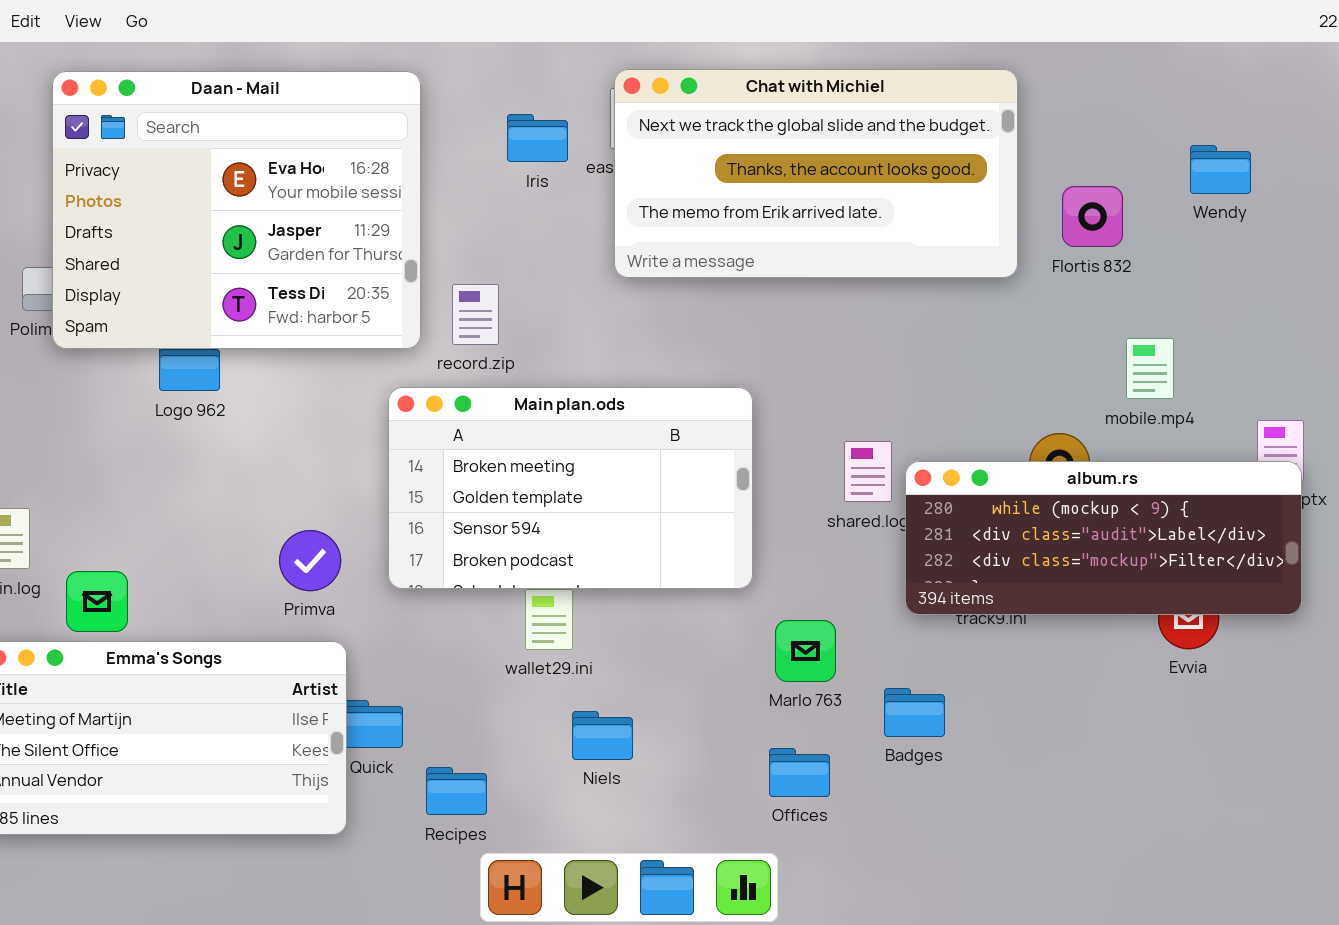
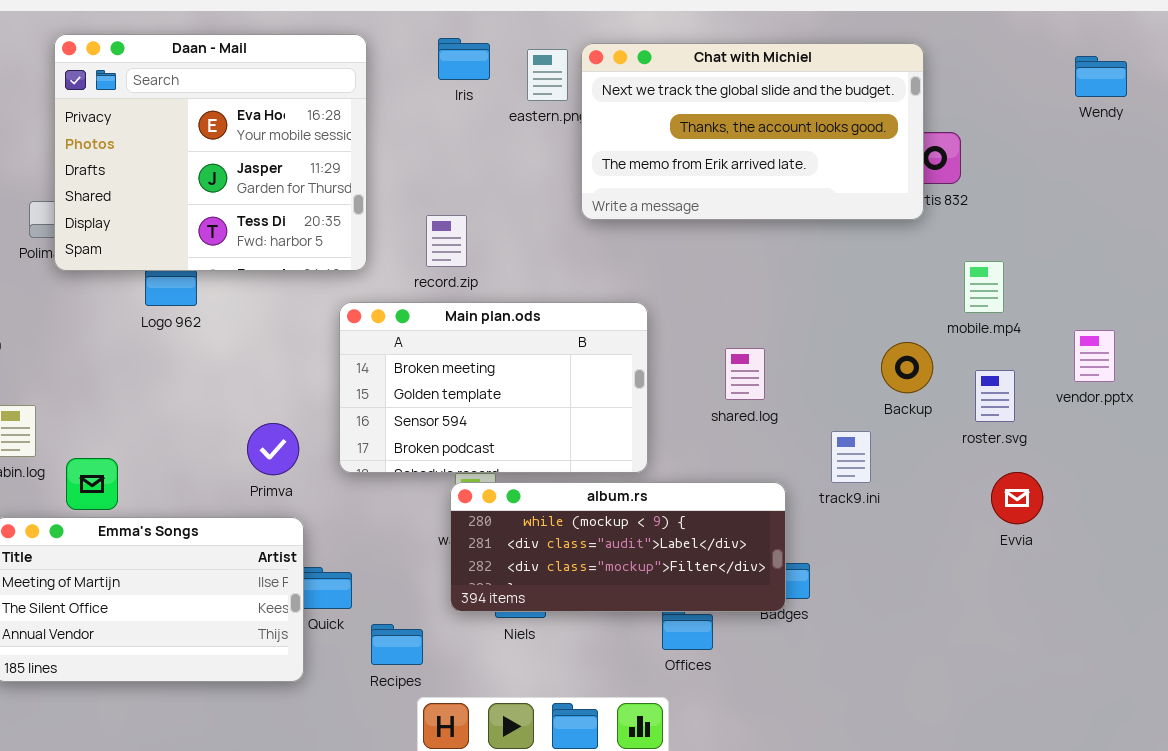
Chat with Michiel: [614,69,1018,278] -> [581,43,924,220], moved
Iris: [507,114,568,162] -> [438,38,490,80], moved
Wendy: [1190,145,1251,194] -> [1075,56,1127,97], moved
record.zip: [452,284,499,345] -> [426,215,467,267], moved
album.rs: [905,461,1302,615] -> [450,482,786,612], moved

